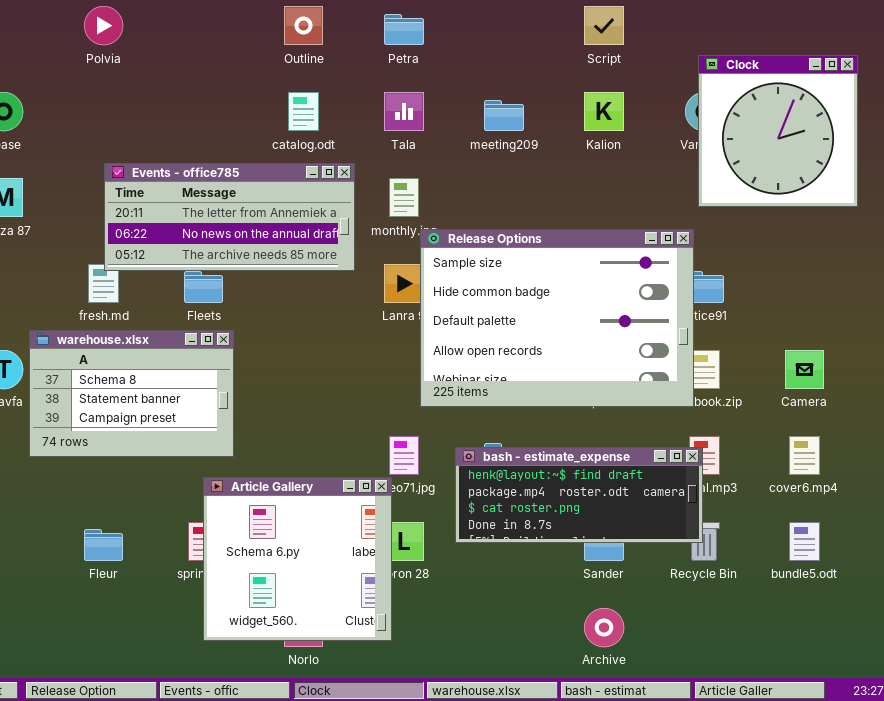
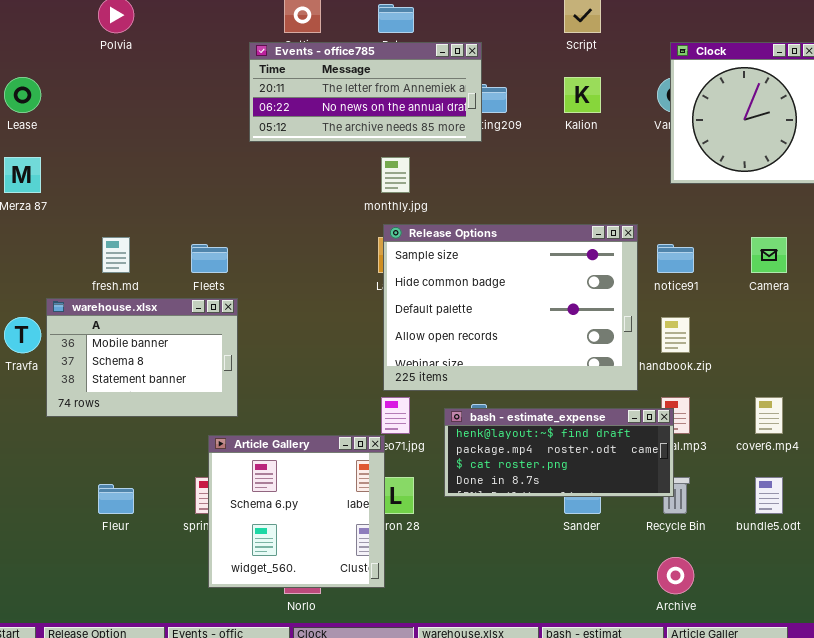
Events - office785: [104,163,355,271] -> [249,42,482,142], moved
Release Options: [420,229,694,407] -> [383,224,638,391], moved
warehouse.xlsx: [29,330,234,457] -> [46,298,238,417], scrolled up 1 row
Camera: [785,350,824,389] -> [751,237,787,273], moved
Archive: [584,608,624,647] -> [657,557,694,594], moved

